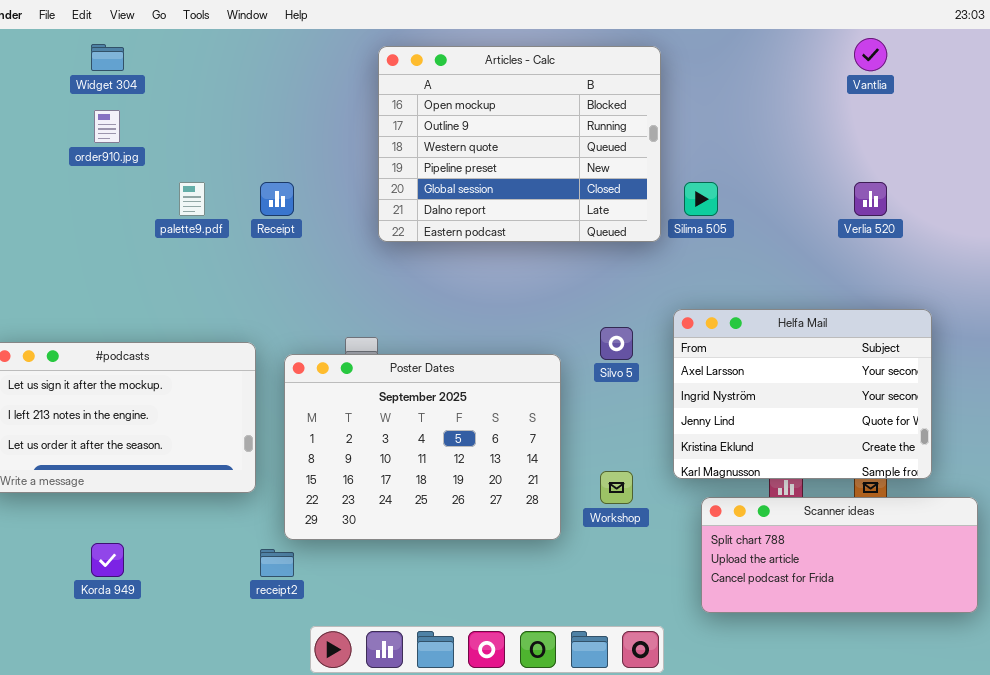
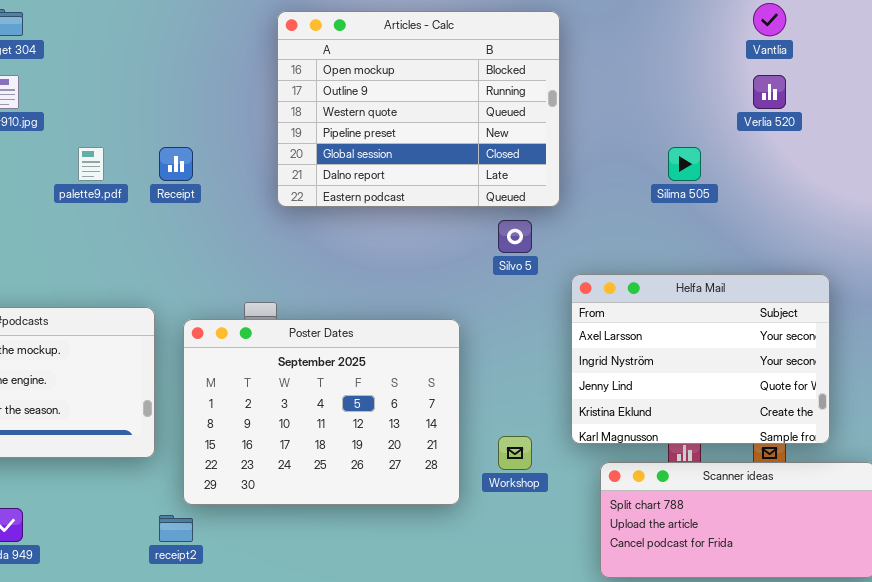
Silima 505: [684,182,718,216] -> [668,147,701,181], moved
Verlia 520: [854,182,887,216] -> [753,75,786,109], moved
Silvo 5: [600,327,633,360] -> [498,220,532,253], moved

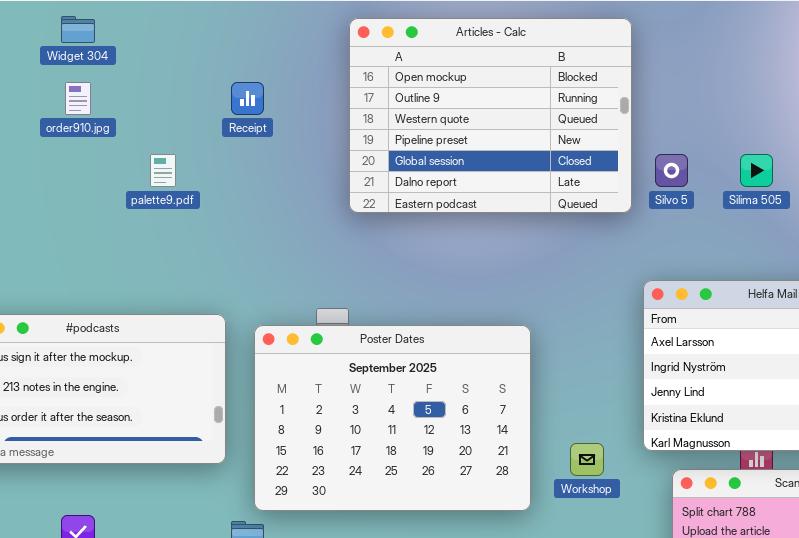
Receipt: [159,147,193,181] -> [231,82,264,115], moved
Silvo 5: [498,220,532,253] -> [655,154,688,187], moved

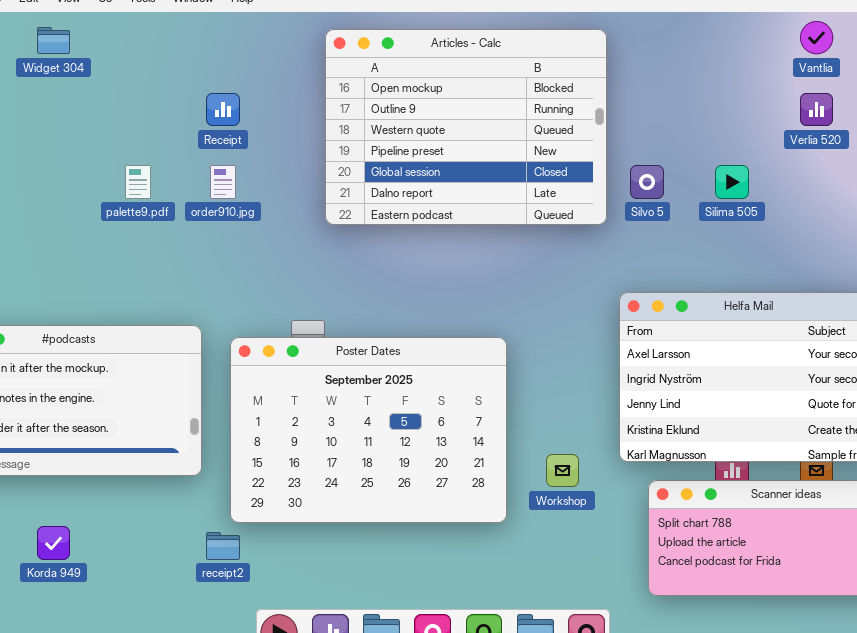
order910.jpg: [65,82,91,115] -> [210,165,236,199], moved

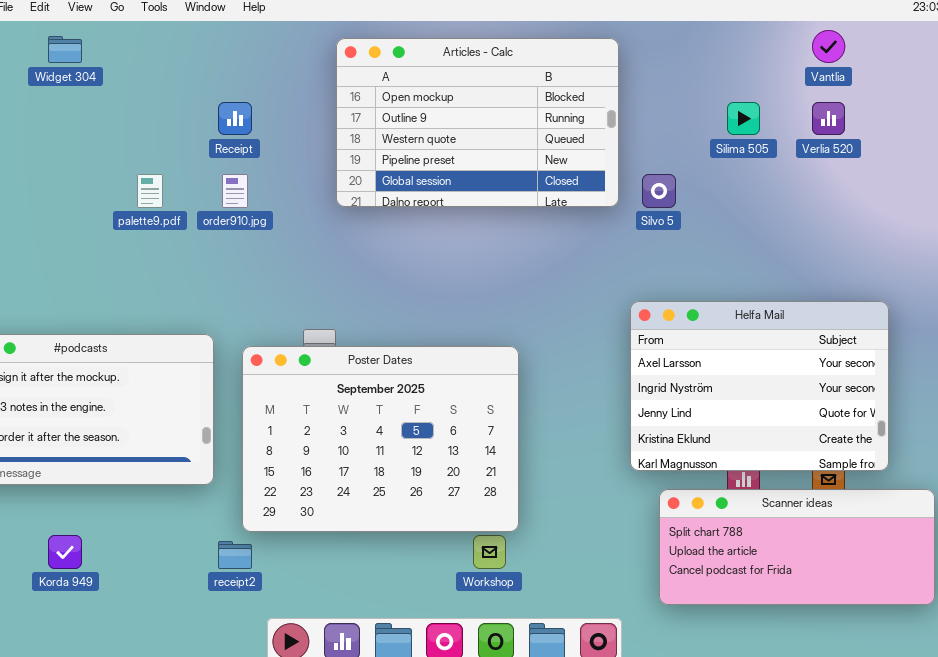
Articles - Calc: [325,29,607,225] -> [336,38,619,207], resized
Silima 505: [715,165,749,199] -> [727,102,760,135], moved
Workshop: [546,454,579,487] -> [473,535,506,569], moved

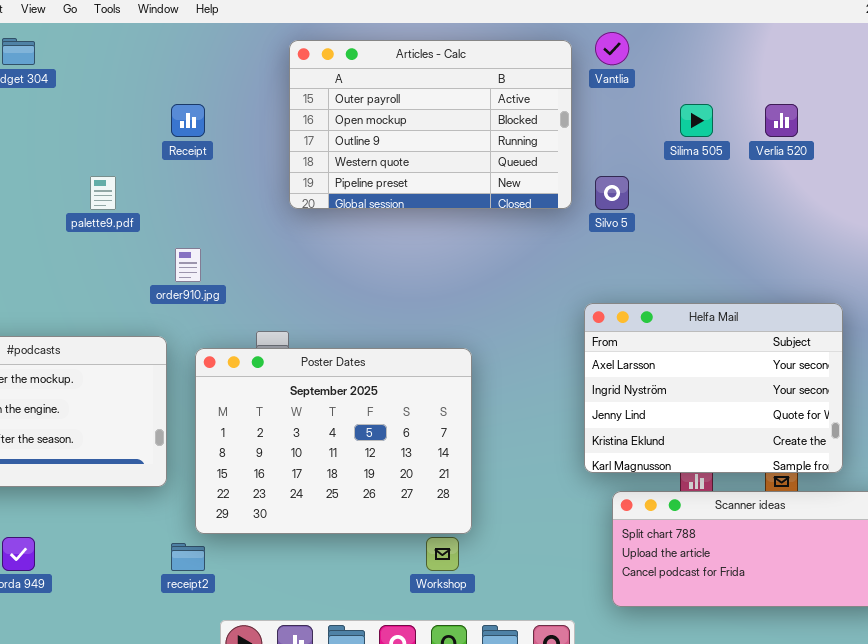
Vantlia: [812,30,845,63] -> [595,32,629,65], moved
Articles - Calc: [336,38,619,207] -> [289,40,572,209], scrolled up 1 row
order910.jpg: [222,174,248,208] -> [175,248,201,282], moved

